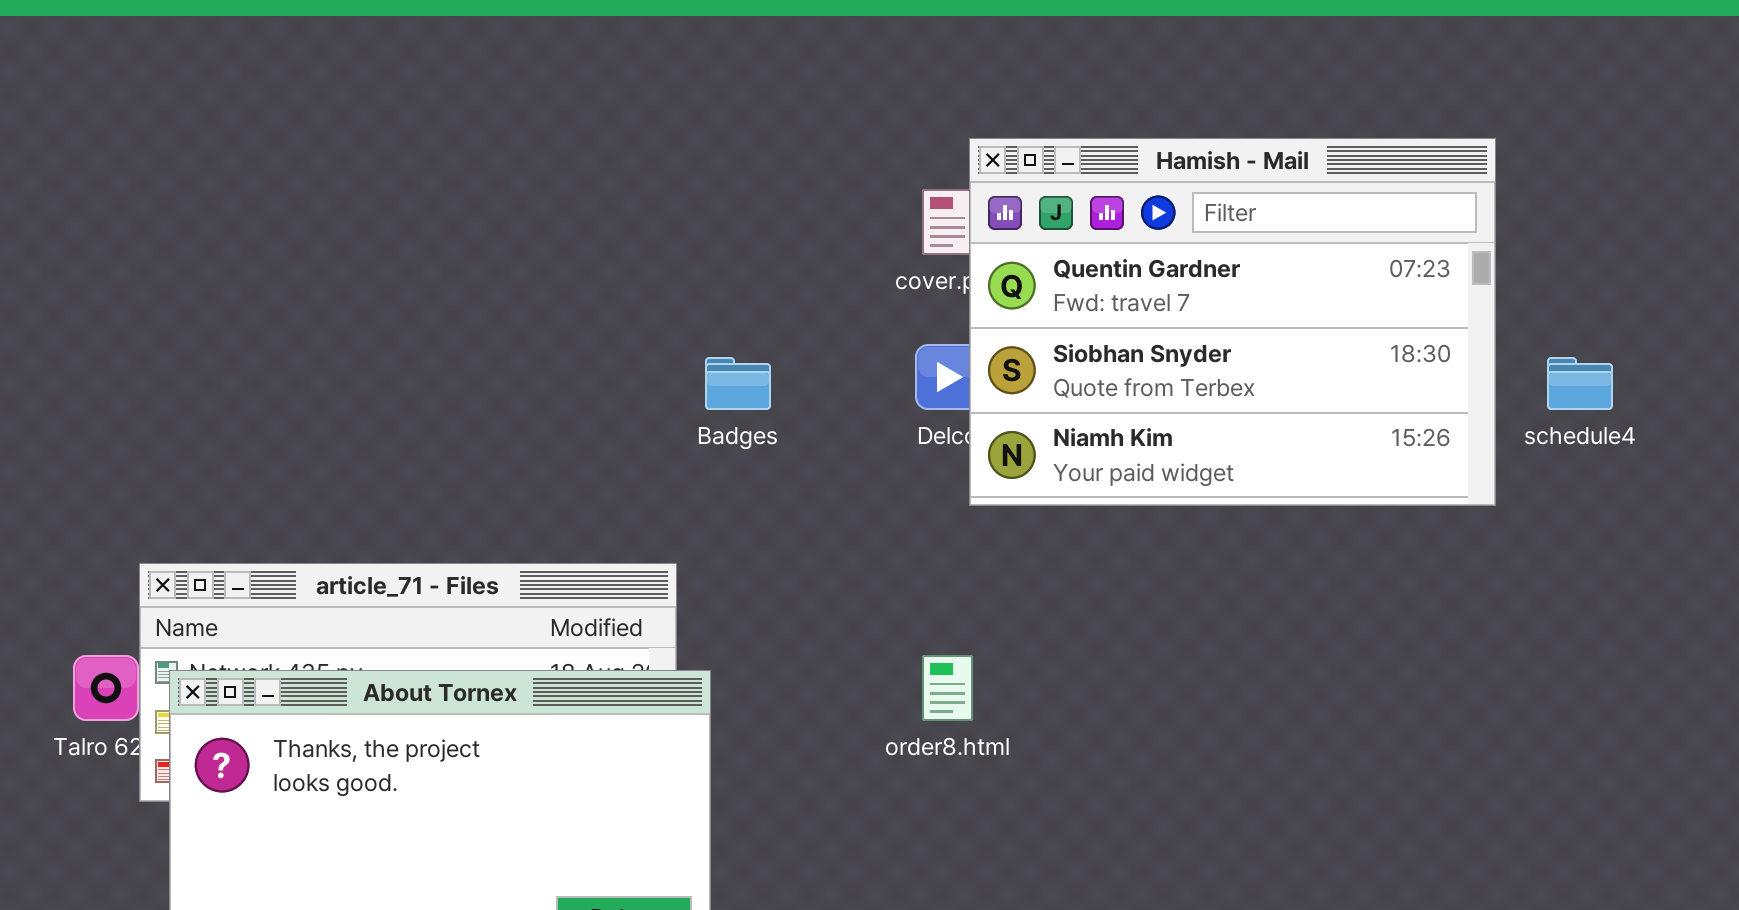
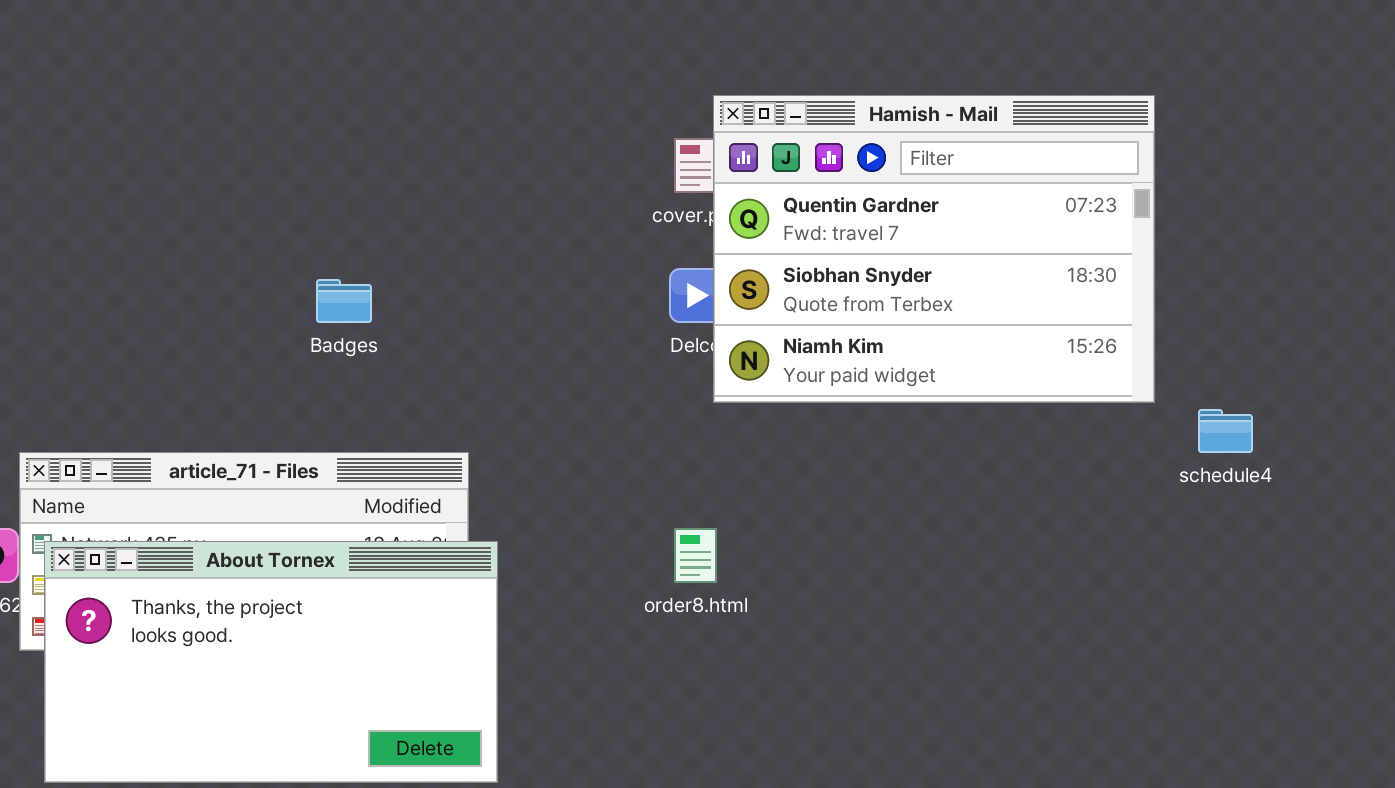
Badges: [705,357,771,410] -> [316,279,372,323], moved
schedule4: [1547,357,1613,410] -> [1198,409,1253,453], moved

